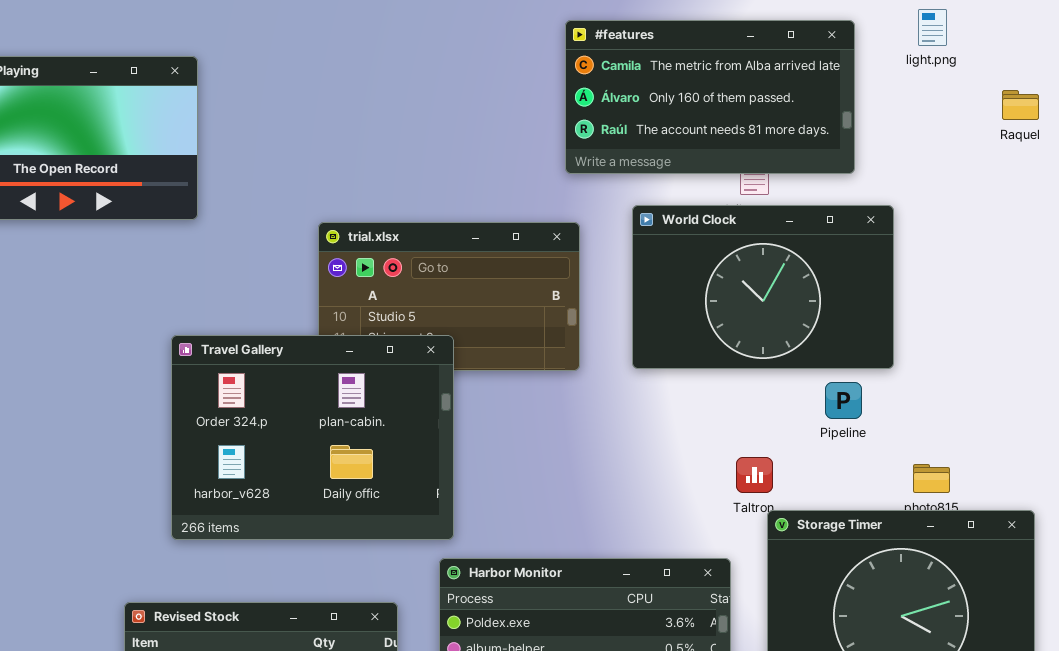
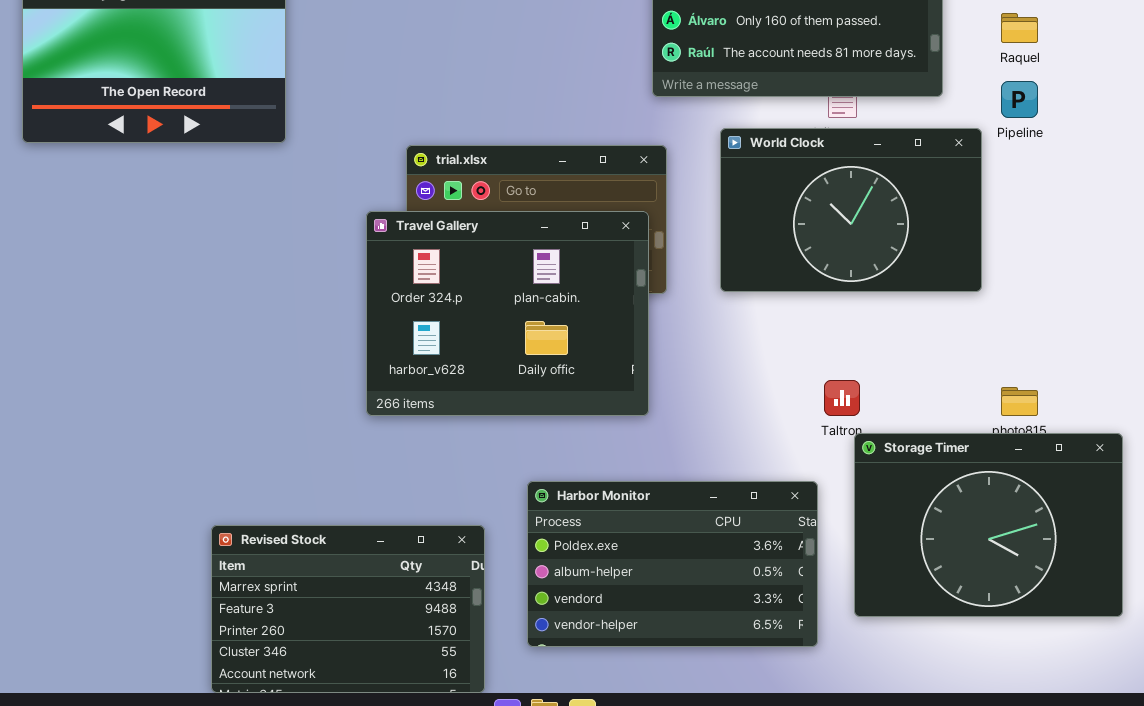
Raquel: [1002,90,1039,120] -> [1001,13,1038,43], moved
Travel Gallery: [171,335,454,540] -> [366,211,649,416], moved
Pipeline: [825,382,862,419] -> [1001,81,1038,118], moved

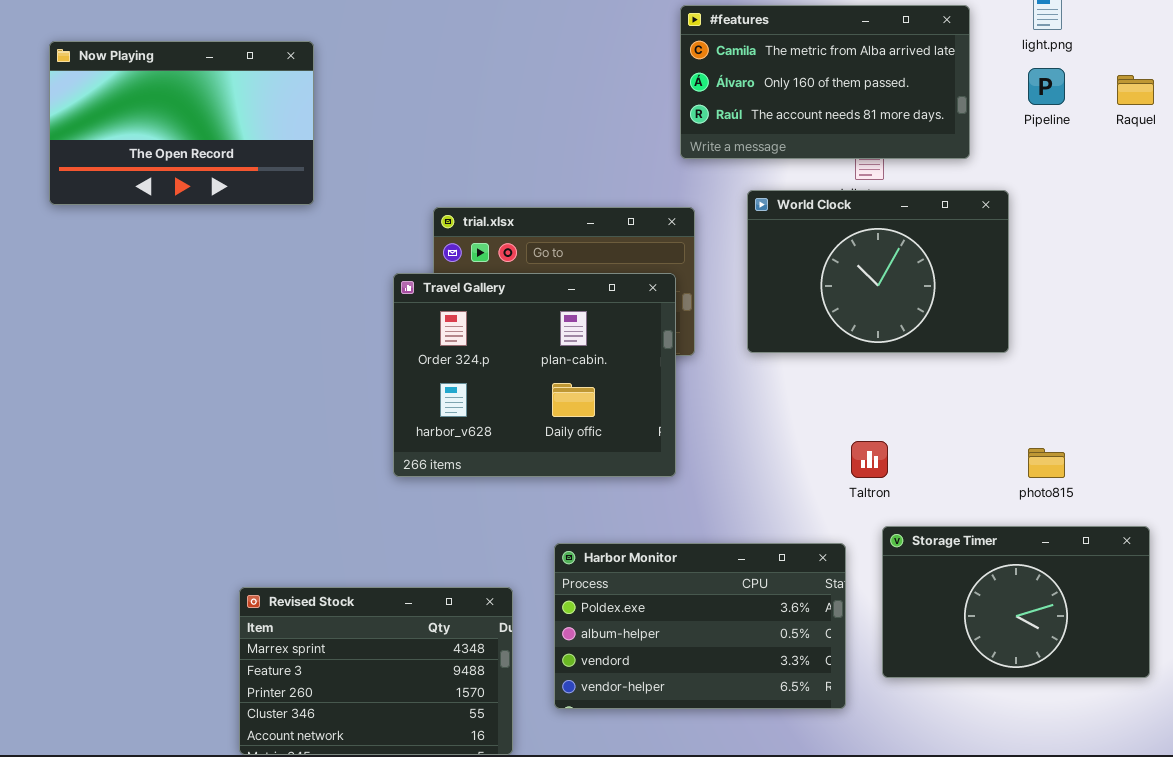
Raquel: [1001,13,1038,43] -> [1117,75,1154,105], moved
Pipeline: [1001,81,1038,118] -> [1028,68,1065,105], moved
Storage Timer: [854,433,1123,617] -> [882,526,1150,678], resized

